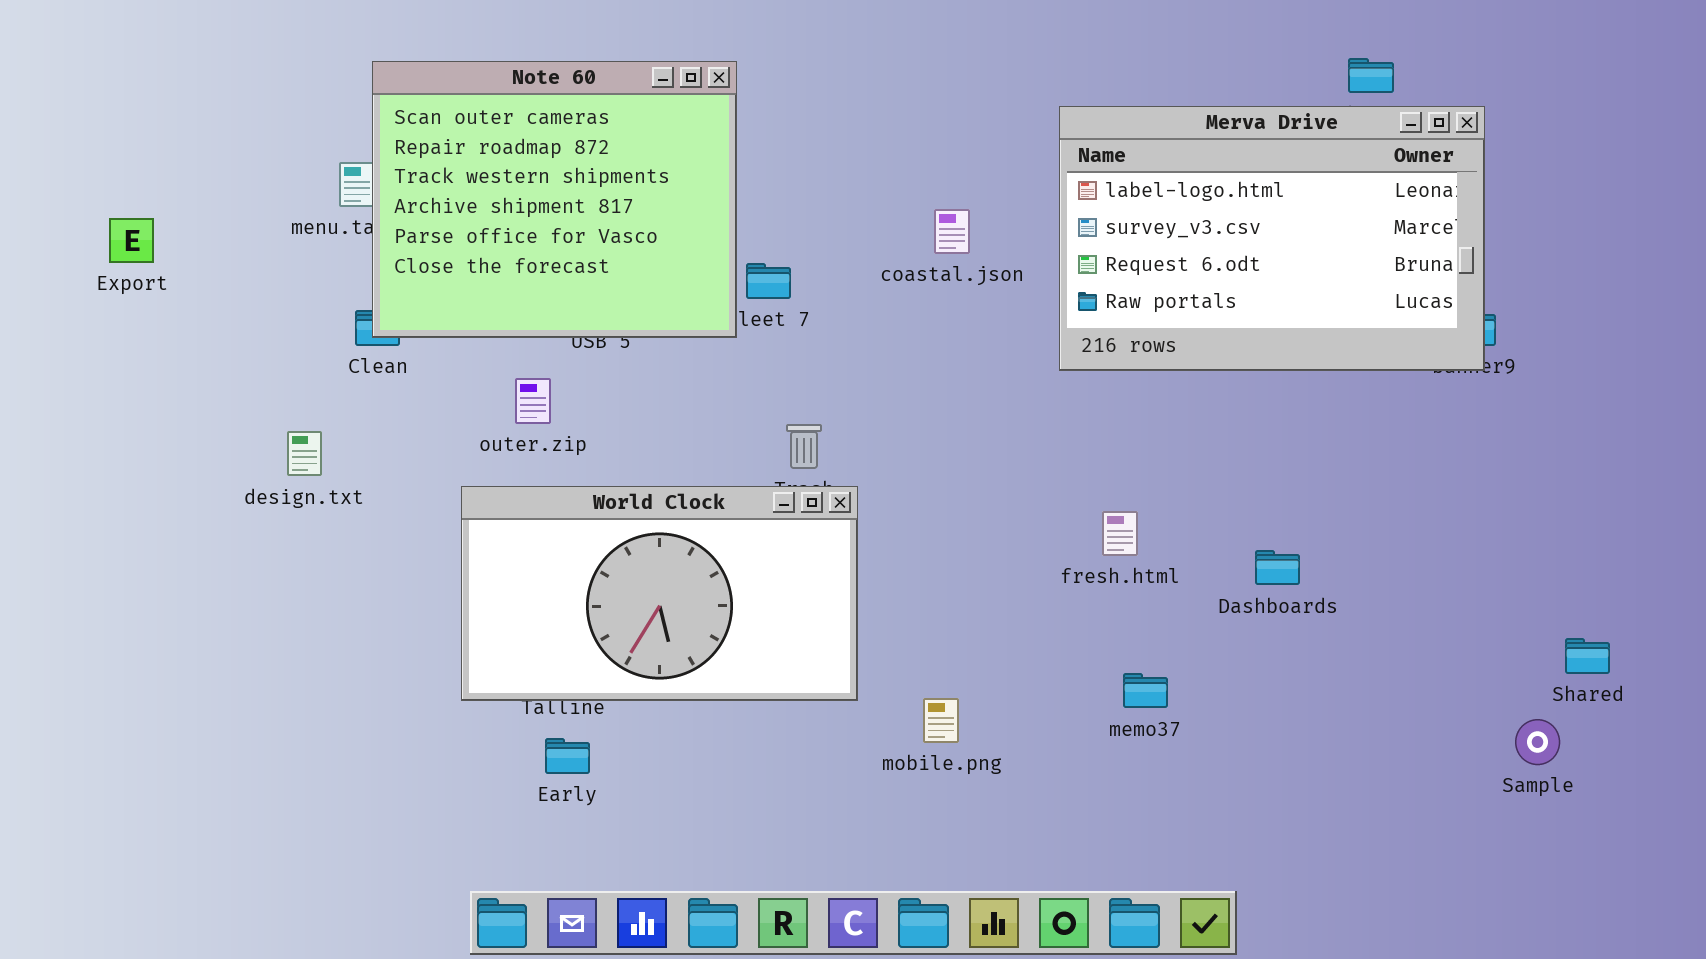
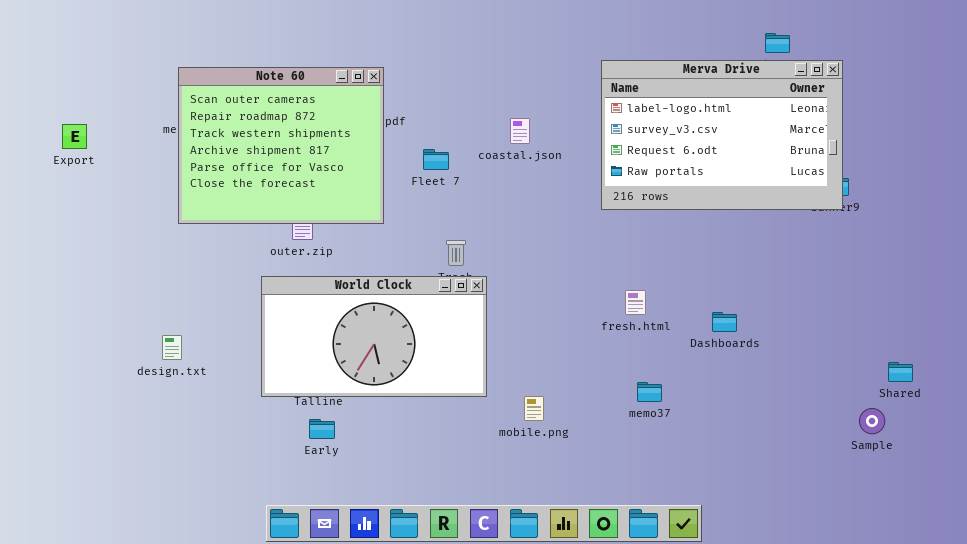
Note 60: [372,61,737,338] -> [178,67,384,224], moved
coastal.json: [934,209,970,254] -> [510,118,530,144], moved
design.txt: [287,431,322,476] -> [162,335,182,360], moved

